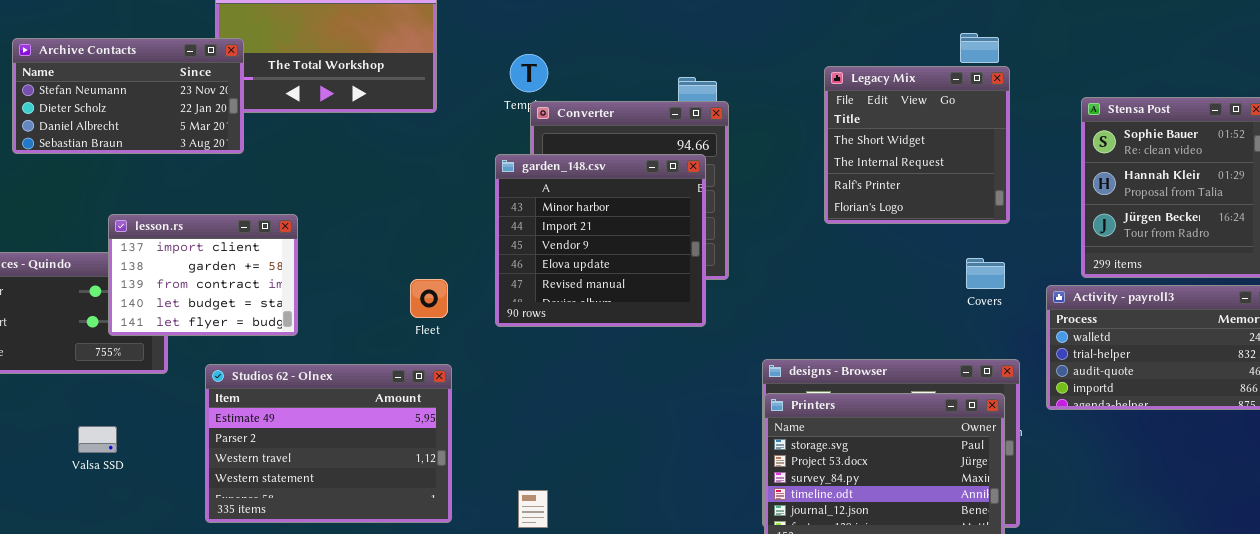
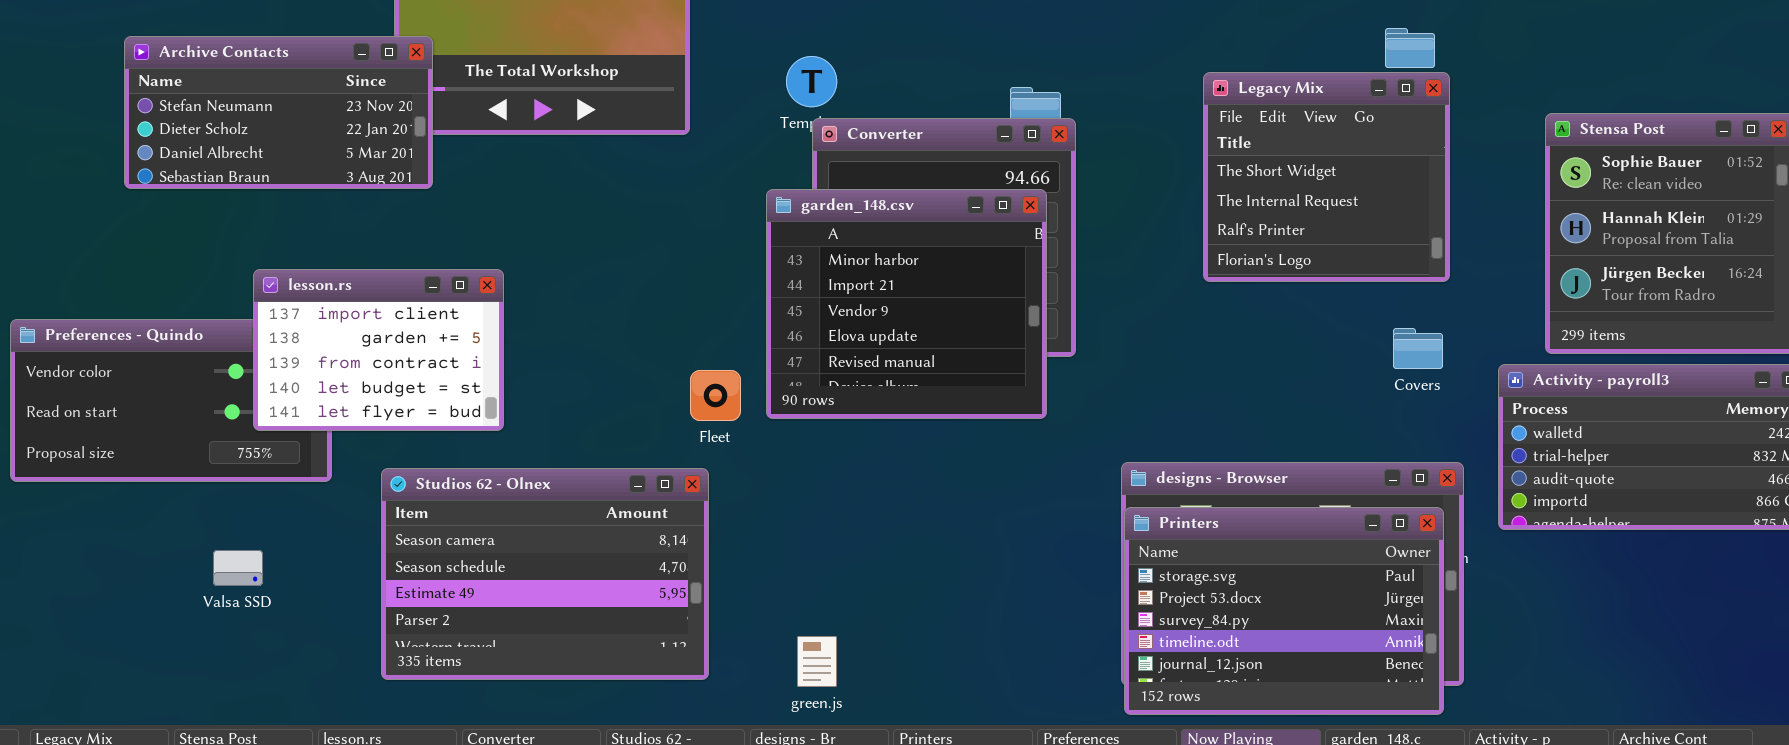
Fleet: [410,279,448,318] -> [690,370,741,421], moved
Studios 62 - Olnex: [205,364,452,523] -> [381,468,709,680], scrolled up 2 rows

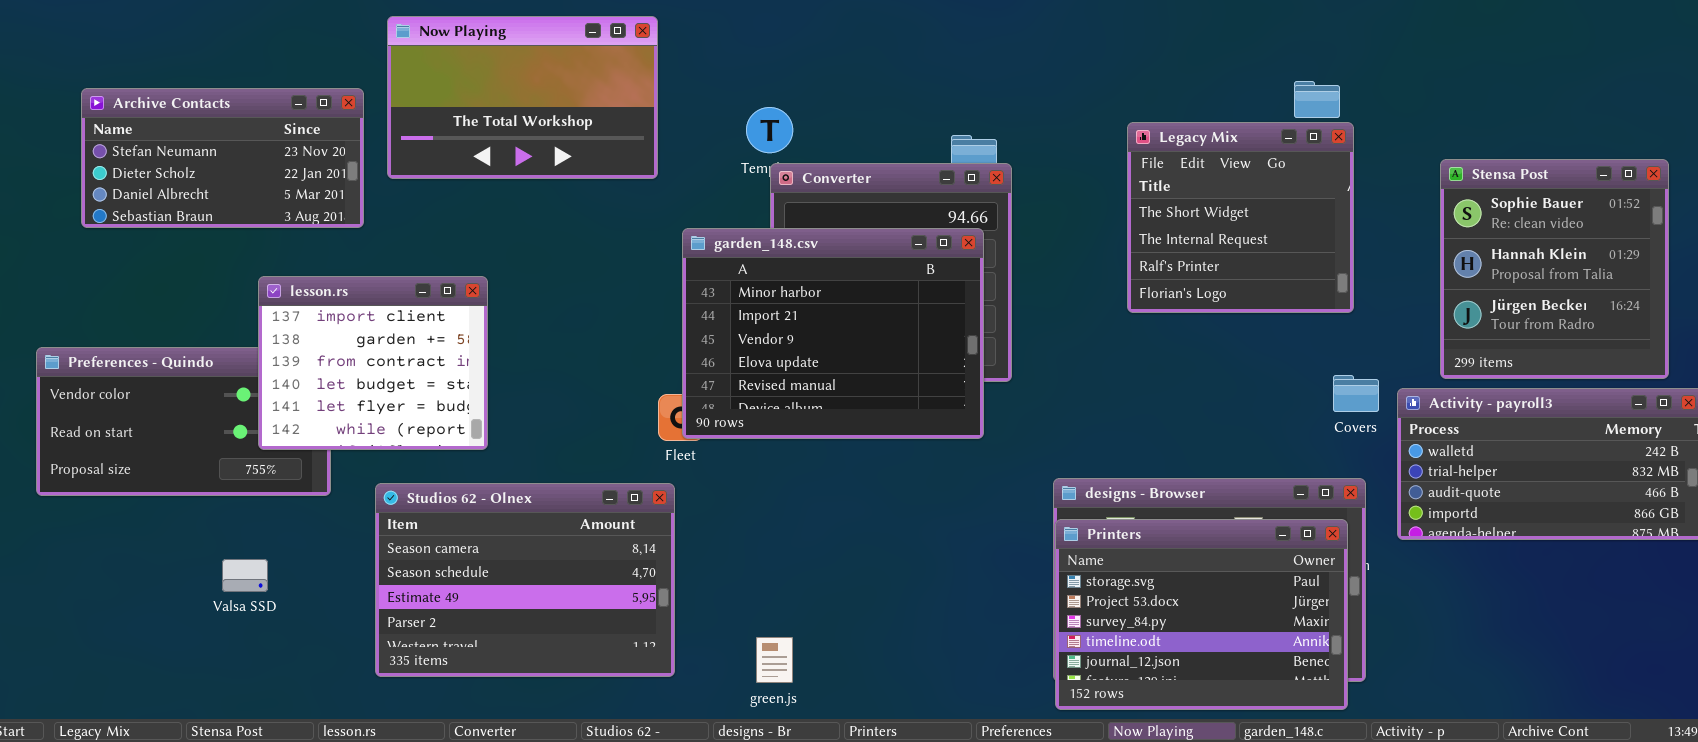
Archive Contacts: [124,36,433,189] -> [81,88,364,228], moved
garden_148.csv: [766,189,1047,419] -> [682,228,984,439], resized
lesson.rs: [253,269,504,431] -> [258,276,488,450], resized
Covers: [1393,328,1443,369] -> [1333,375,1379,412], moved

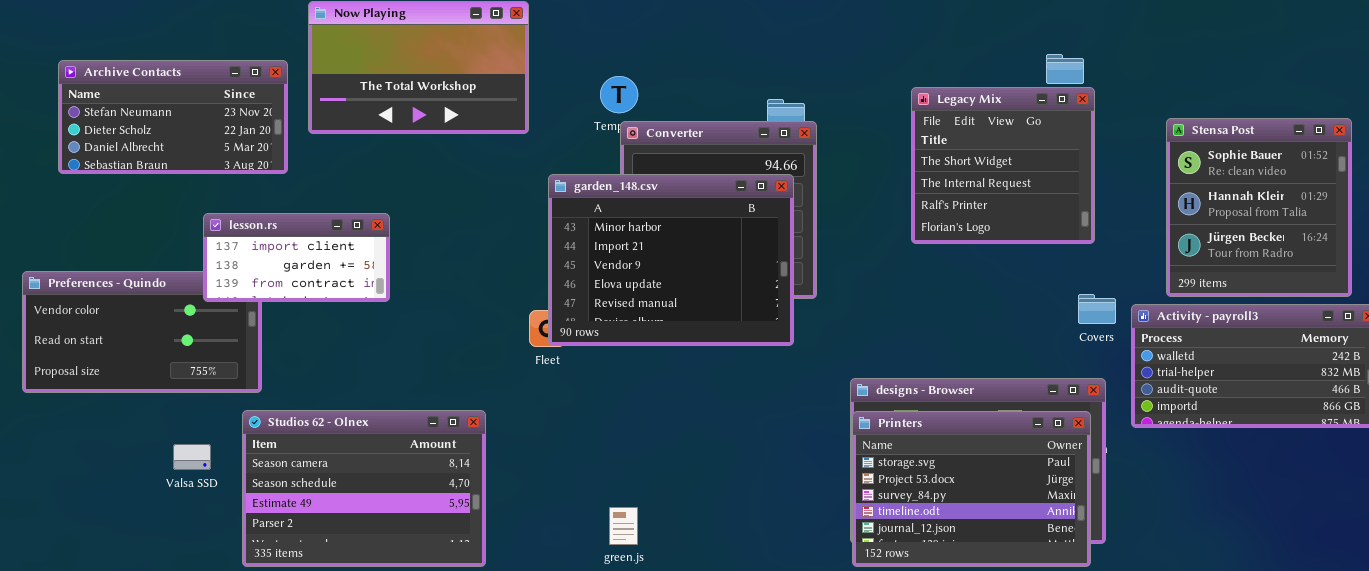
lesson.rs: [258,276,488,450] -> [203,213,390,302], resized
Studios 62 - Olnex: [375,483,675,677] -> [242,410,486,567], moved

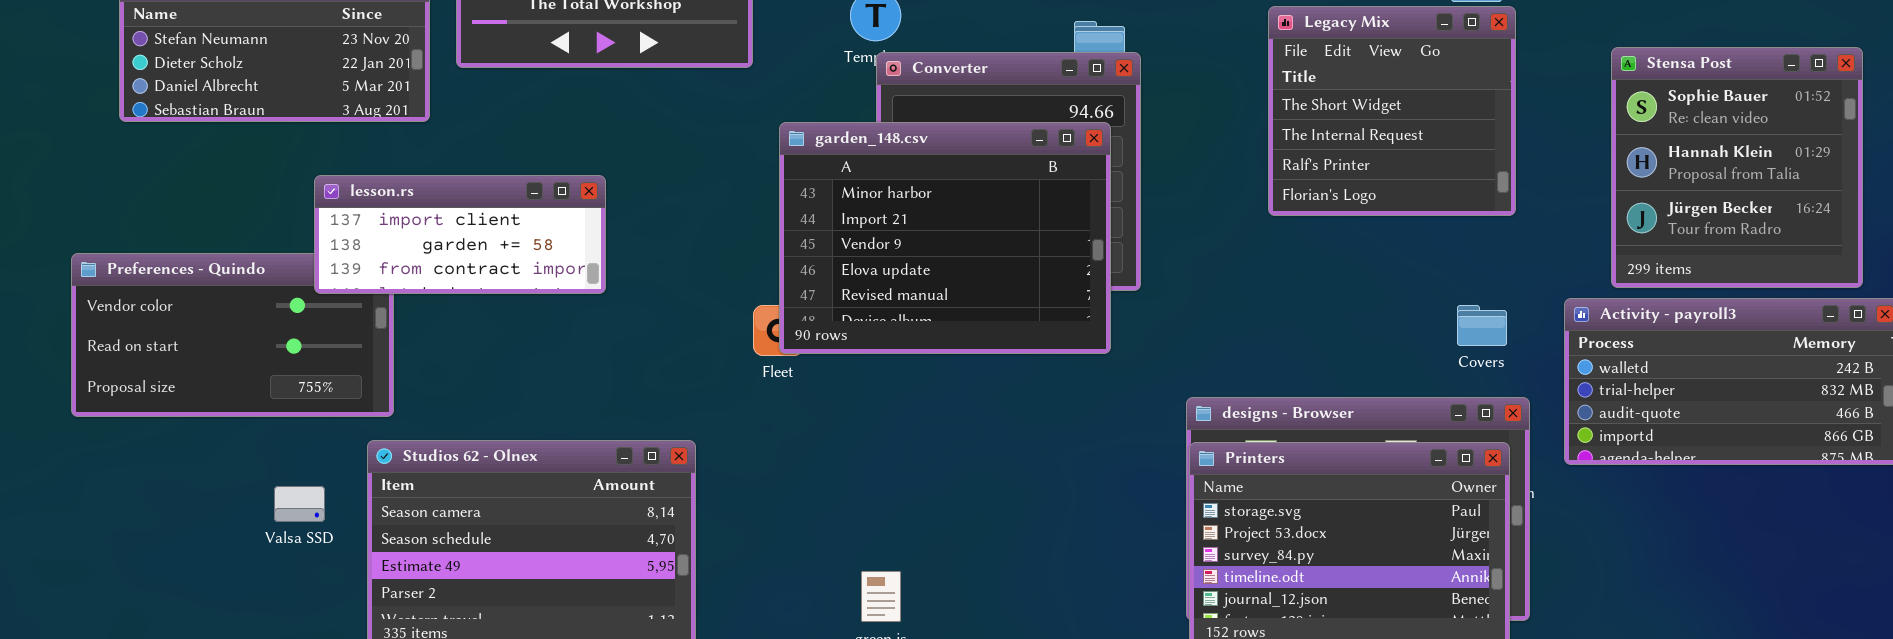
lesson.rs: [203,213,390,302] -> [314,175,606,294], resized
Covers: [1078,294,1116,324] -> [1457,305,1507,346], moved

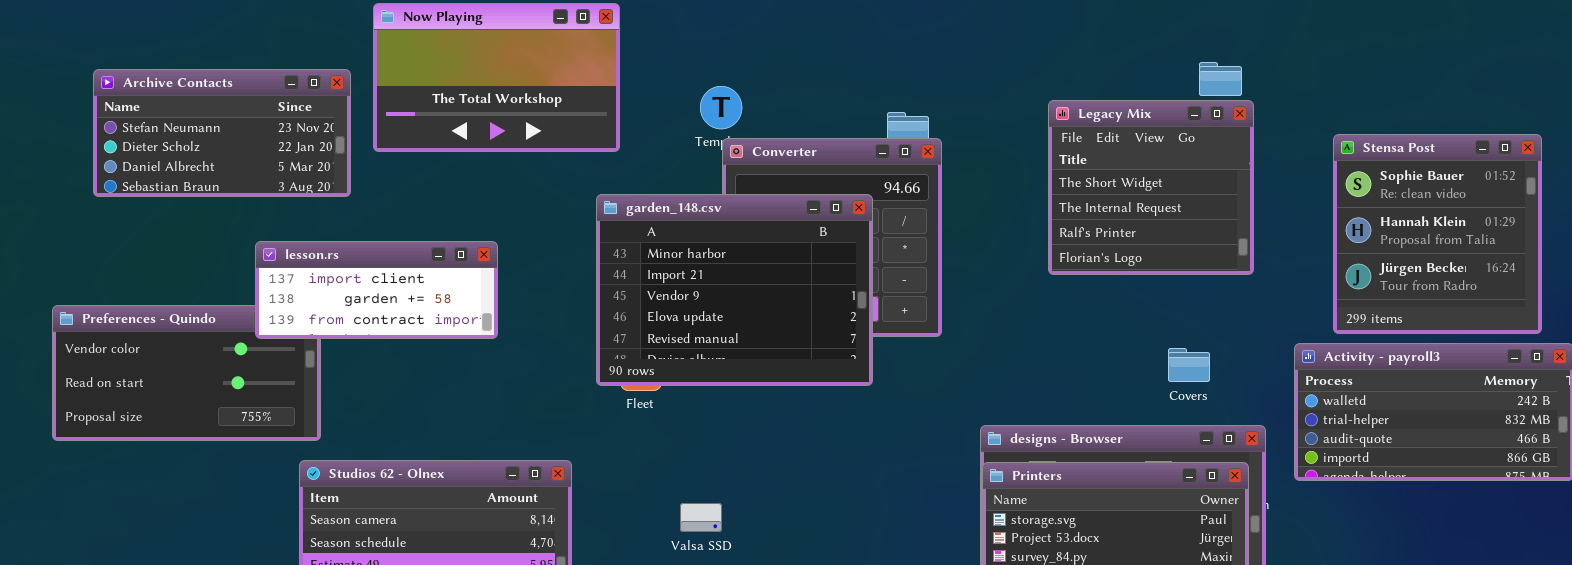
garden_148.csv: [779,122,1111,354] -> [596,194,873,386], moved
Covers: [1457,305,1507,346] -> [1168,348,1210,382], moved
Valsa SSD: [274,486,325,522] -> [680,503,722,532], moved

